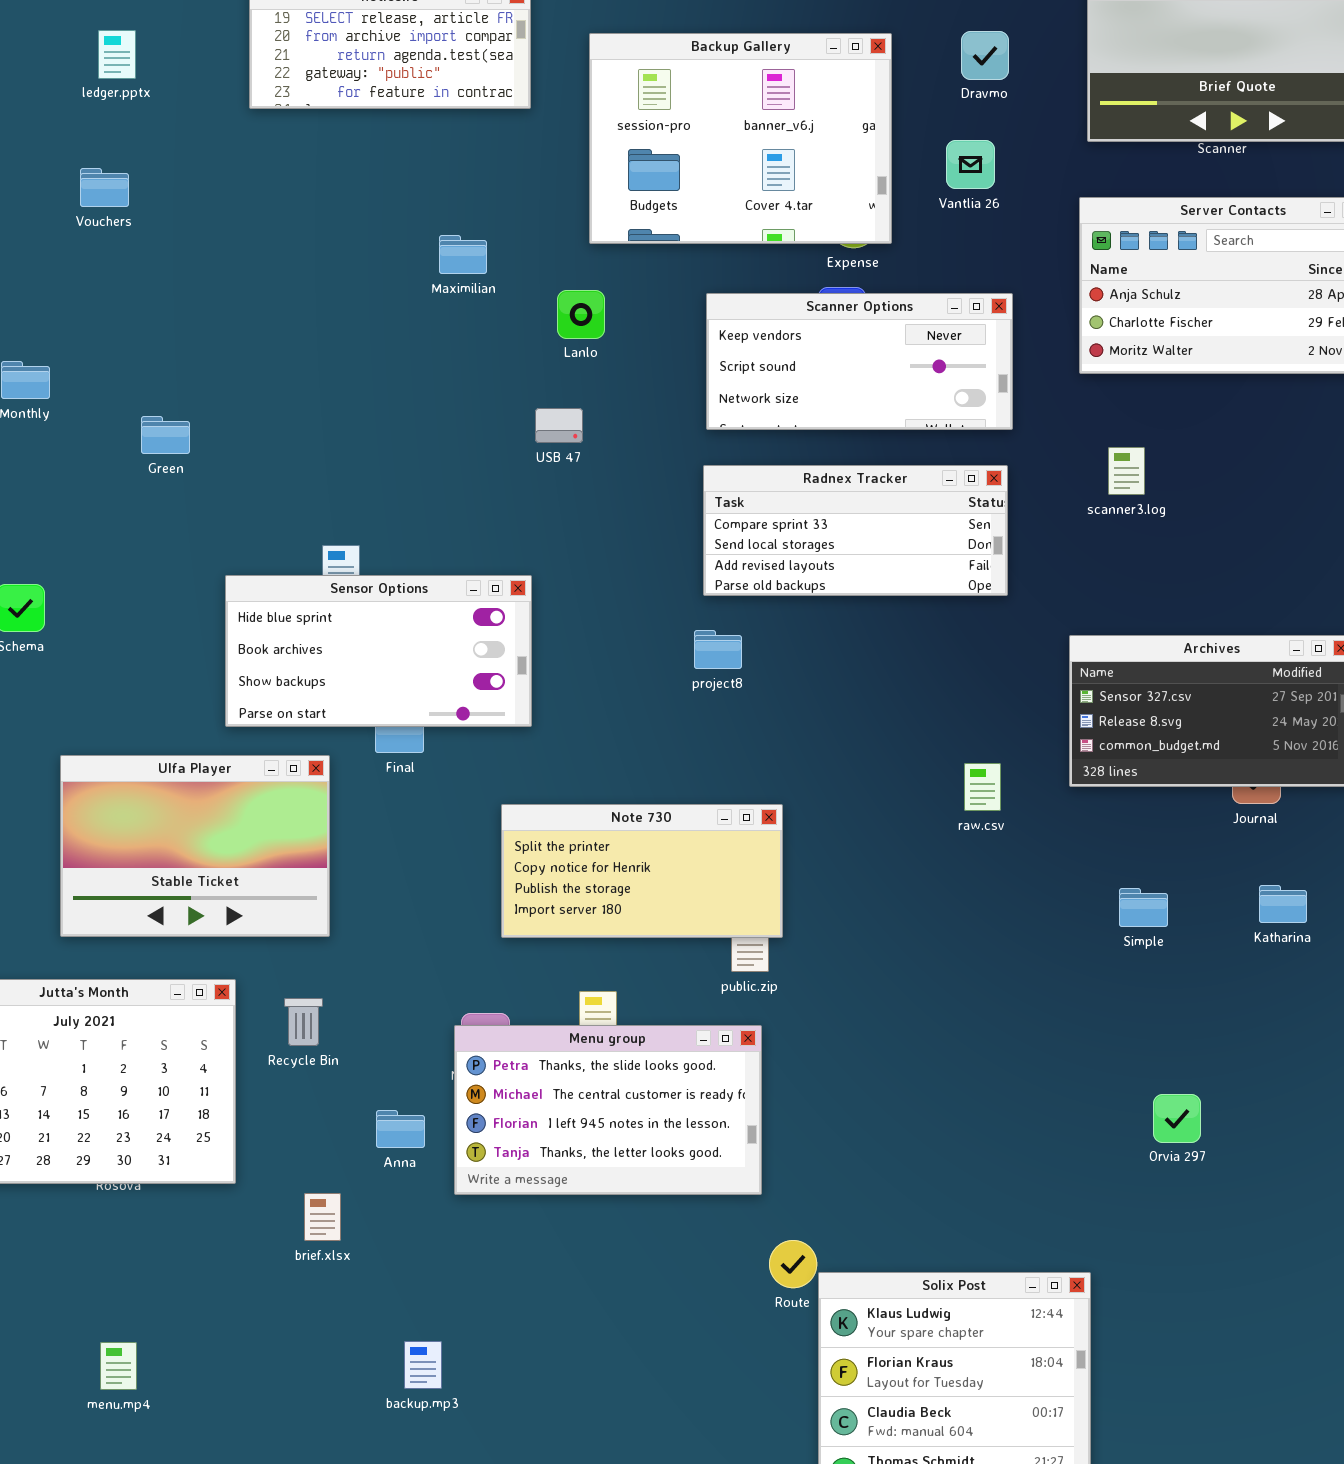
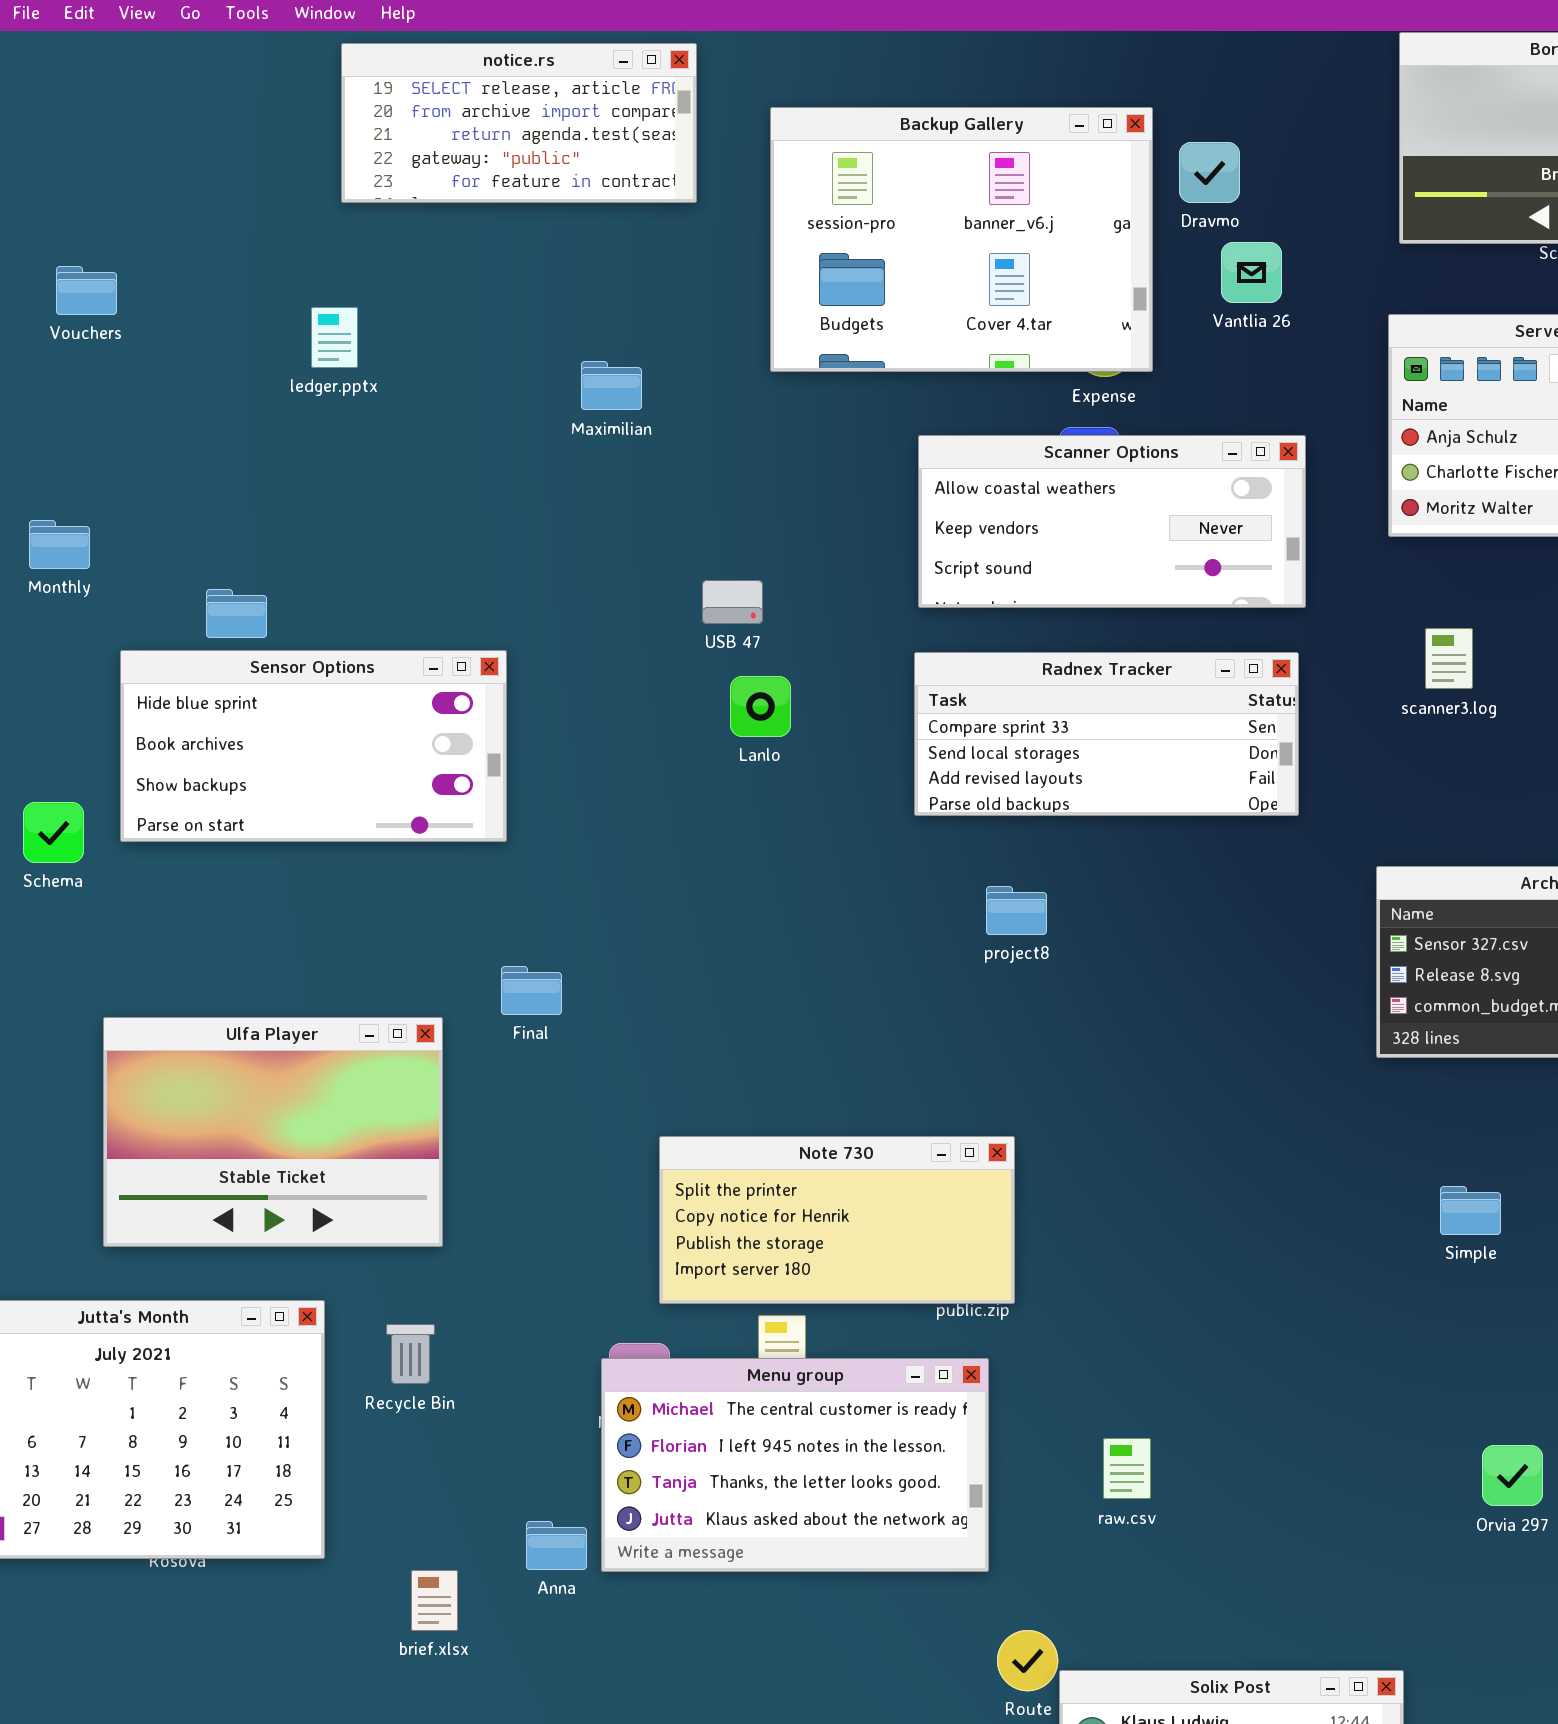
ledger.pptx: [98,30,136,79] -> [311,307,358,368], moved
Dravmo: [961,31,1009,80] -> [1179,142,1240,203], moved
Vouchers: [80,168,129,207] -> [56,266,117,315], moved
Lanlo: [557,290,605,339] -> [730,676,791,737], moved
Scanner Options: [706,293,1013,430] -> [918,435,1306,608], scrolled up 1 row
Sensor Options: [225,575,532,727] -> [120,650,507,842], moved
project8: [694,630,742,669] -> [986,886,1047,935], moved
raw.csv: [964,763,1001,811] -> [1103,1438,1151,1499], moved
Note 730: [501,804,783,938] -> [659,1136,1015,1304], moved
Menu group: [454,1025,762,1195] -> [601,1358,989,1572], scrolled down 1 row
Anna: [376,1110,425,1148] -> [526,1521,587,1570], moved

